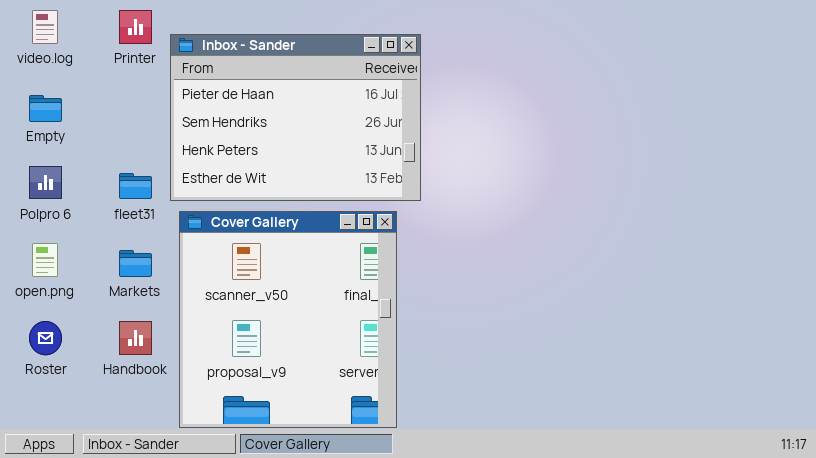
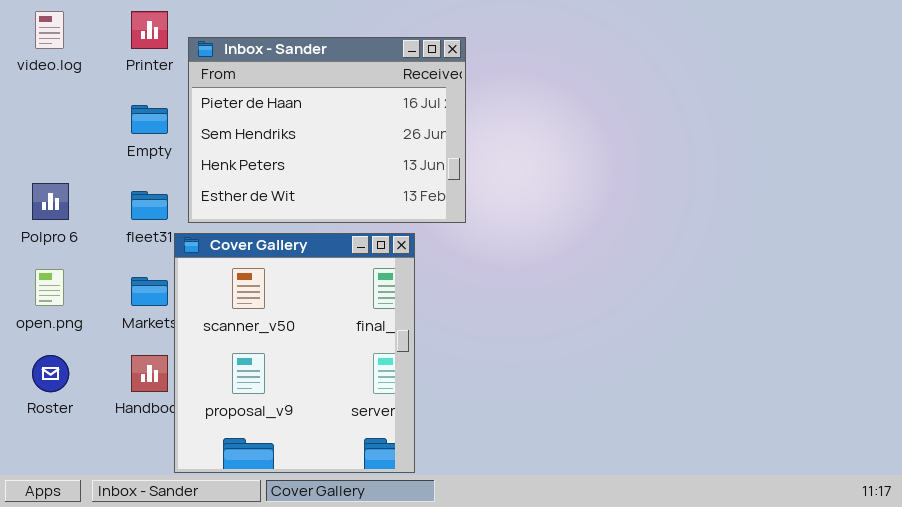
Empty: [29,95,62,122] -> [131,105,168,134], moved
Cover Gallery: [179,211,397,428] -> [174,233,415,473], moved

